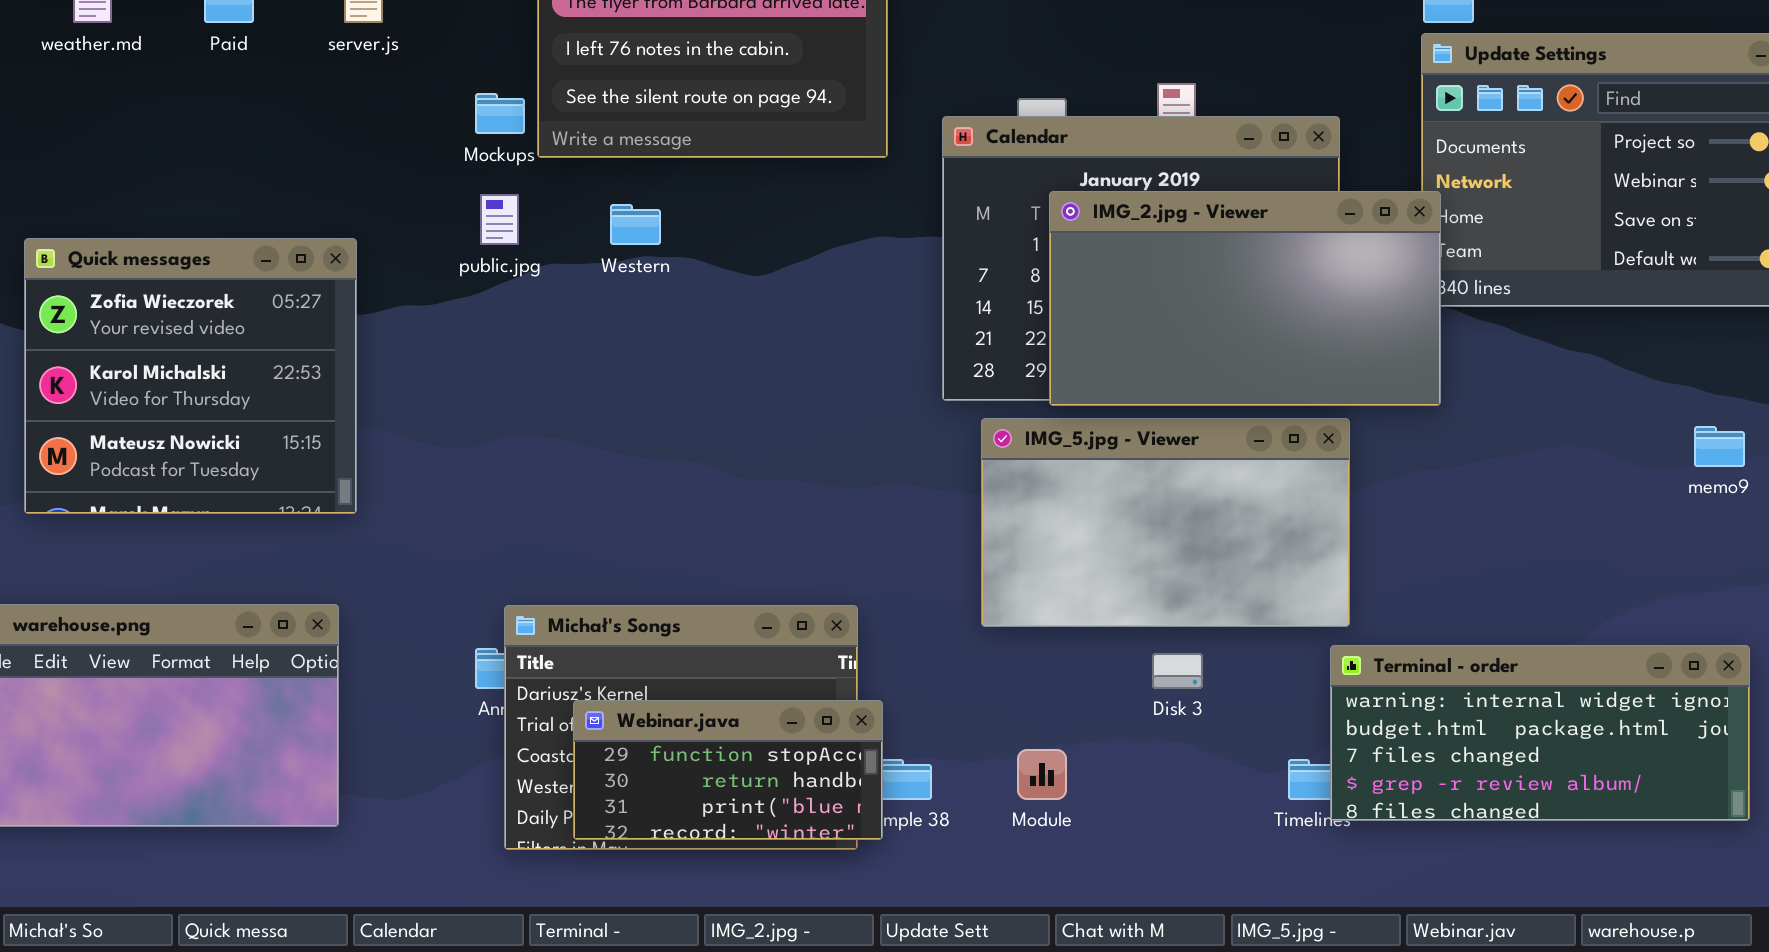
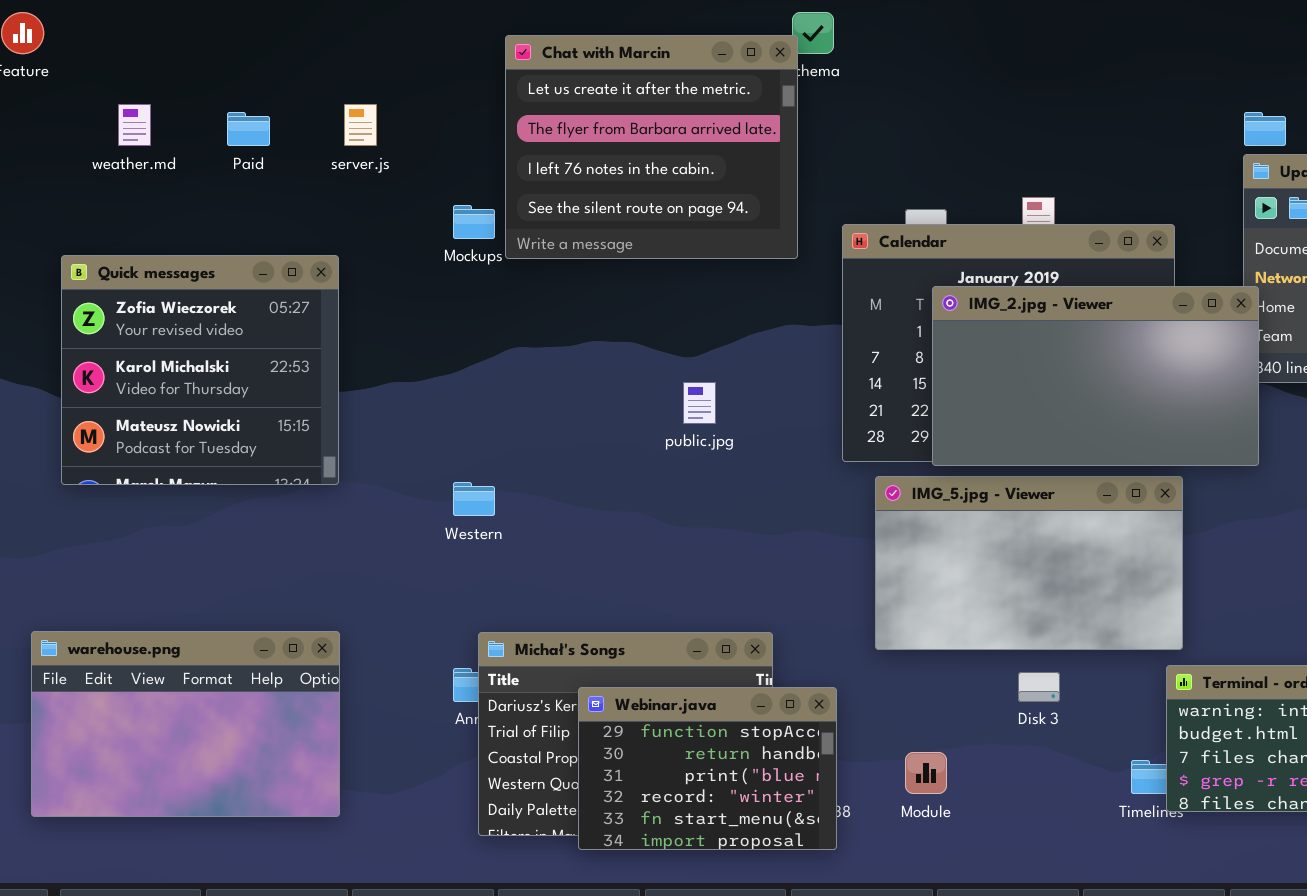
public.jpg: [480,194,519,245] -> [683,382,716,424], moved
Western: [610,204,661,245] -> [453,482,495,516], moved
Quick messages: [24,238,357,514] -> [61,255,339,485], moved
Webinar.java: [573,700,883,840] -> [578,687,837,850], moved, resized

